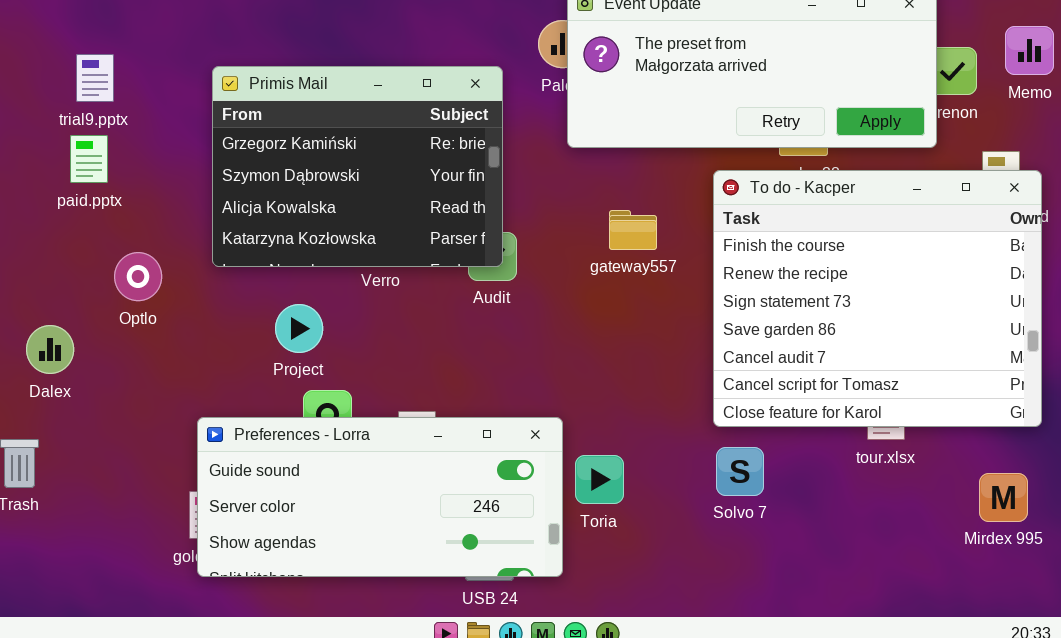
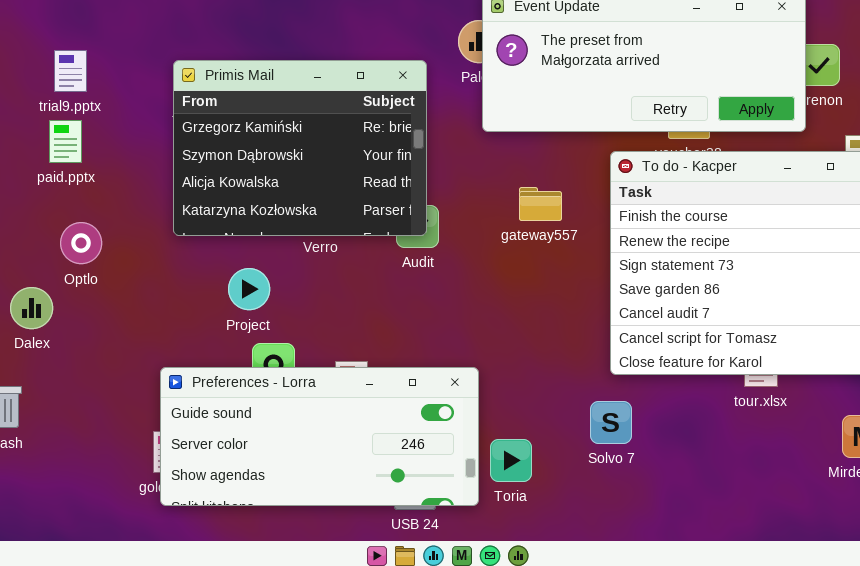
Optlo: [114,252,162,301] -> [60,222,102,264], moved
Solvo 7: [716,447,764,496] -> [590,401,632,444], moved
Toria: [575,455,624,504] -> [490,439,532,482], moved

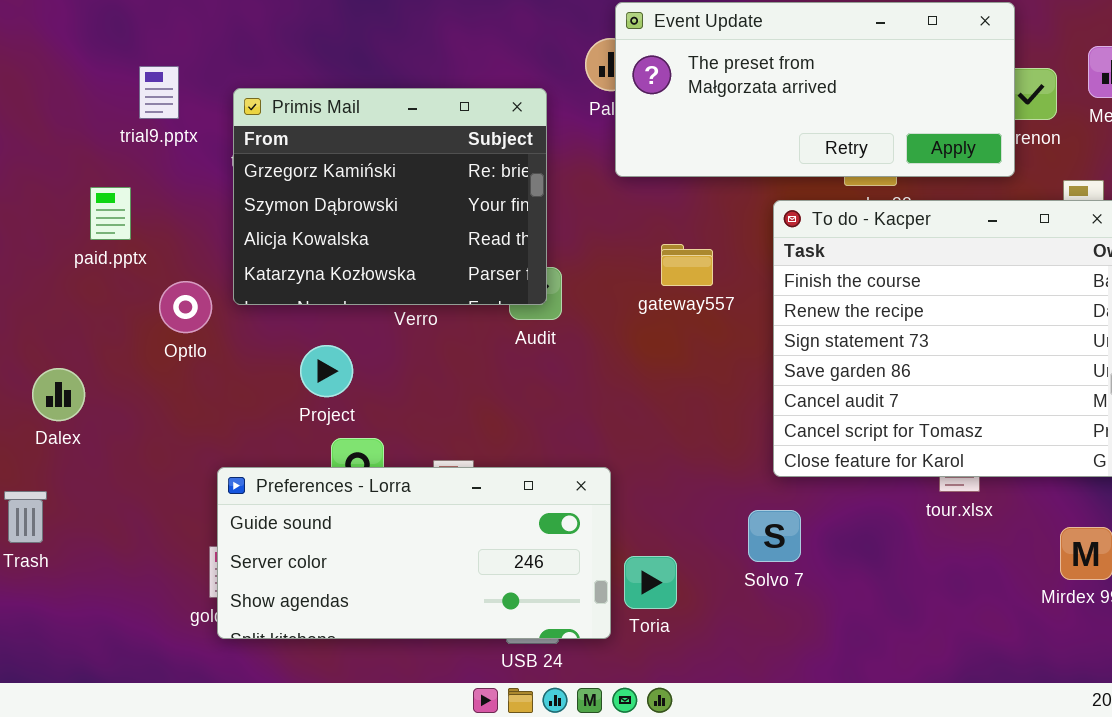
trial9.pptx: [54,50,87,92] -> [139,66,179,119], moved
paid.pptx: [49,120,82,163] -> [90,187,131,240], moved
Optlo: [60,222,102,264] -> [159,281,212,333], moved

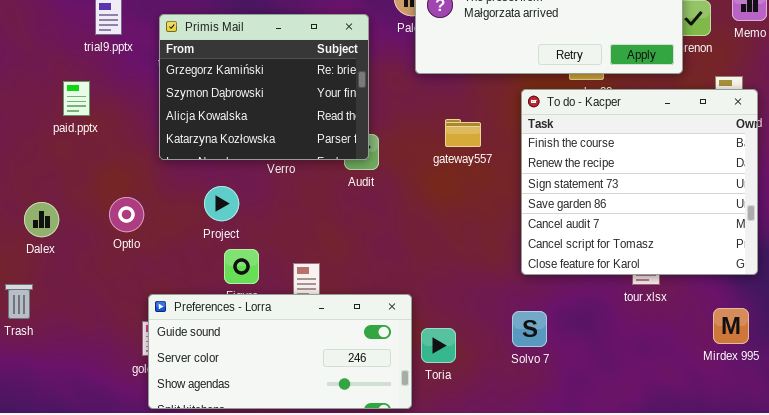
Optlo: [159,281,212,333] -> [109,197,144,232], moved
Preferences - Lorra: [217,467,611,639] -> [148,294,412,409], moved
Solvo 7: [748,510,801,562] -> [512,311,547,347], moved

